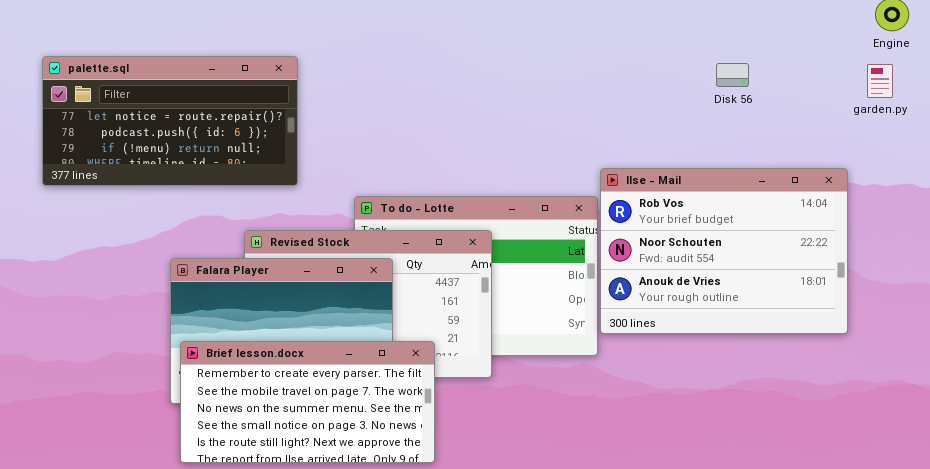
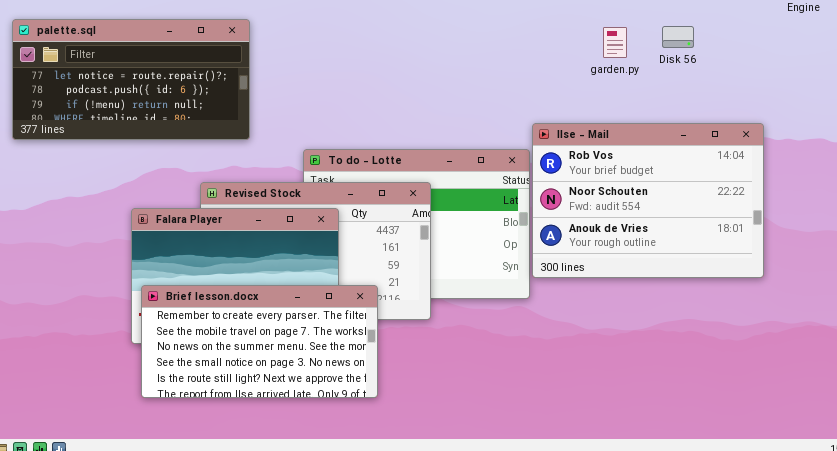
Disk 56: [716,63,749,87] -> [662,26,694,48], moved
garden.py: [867,64,893,98] -> [603,27,627,58], moved

